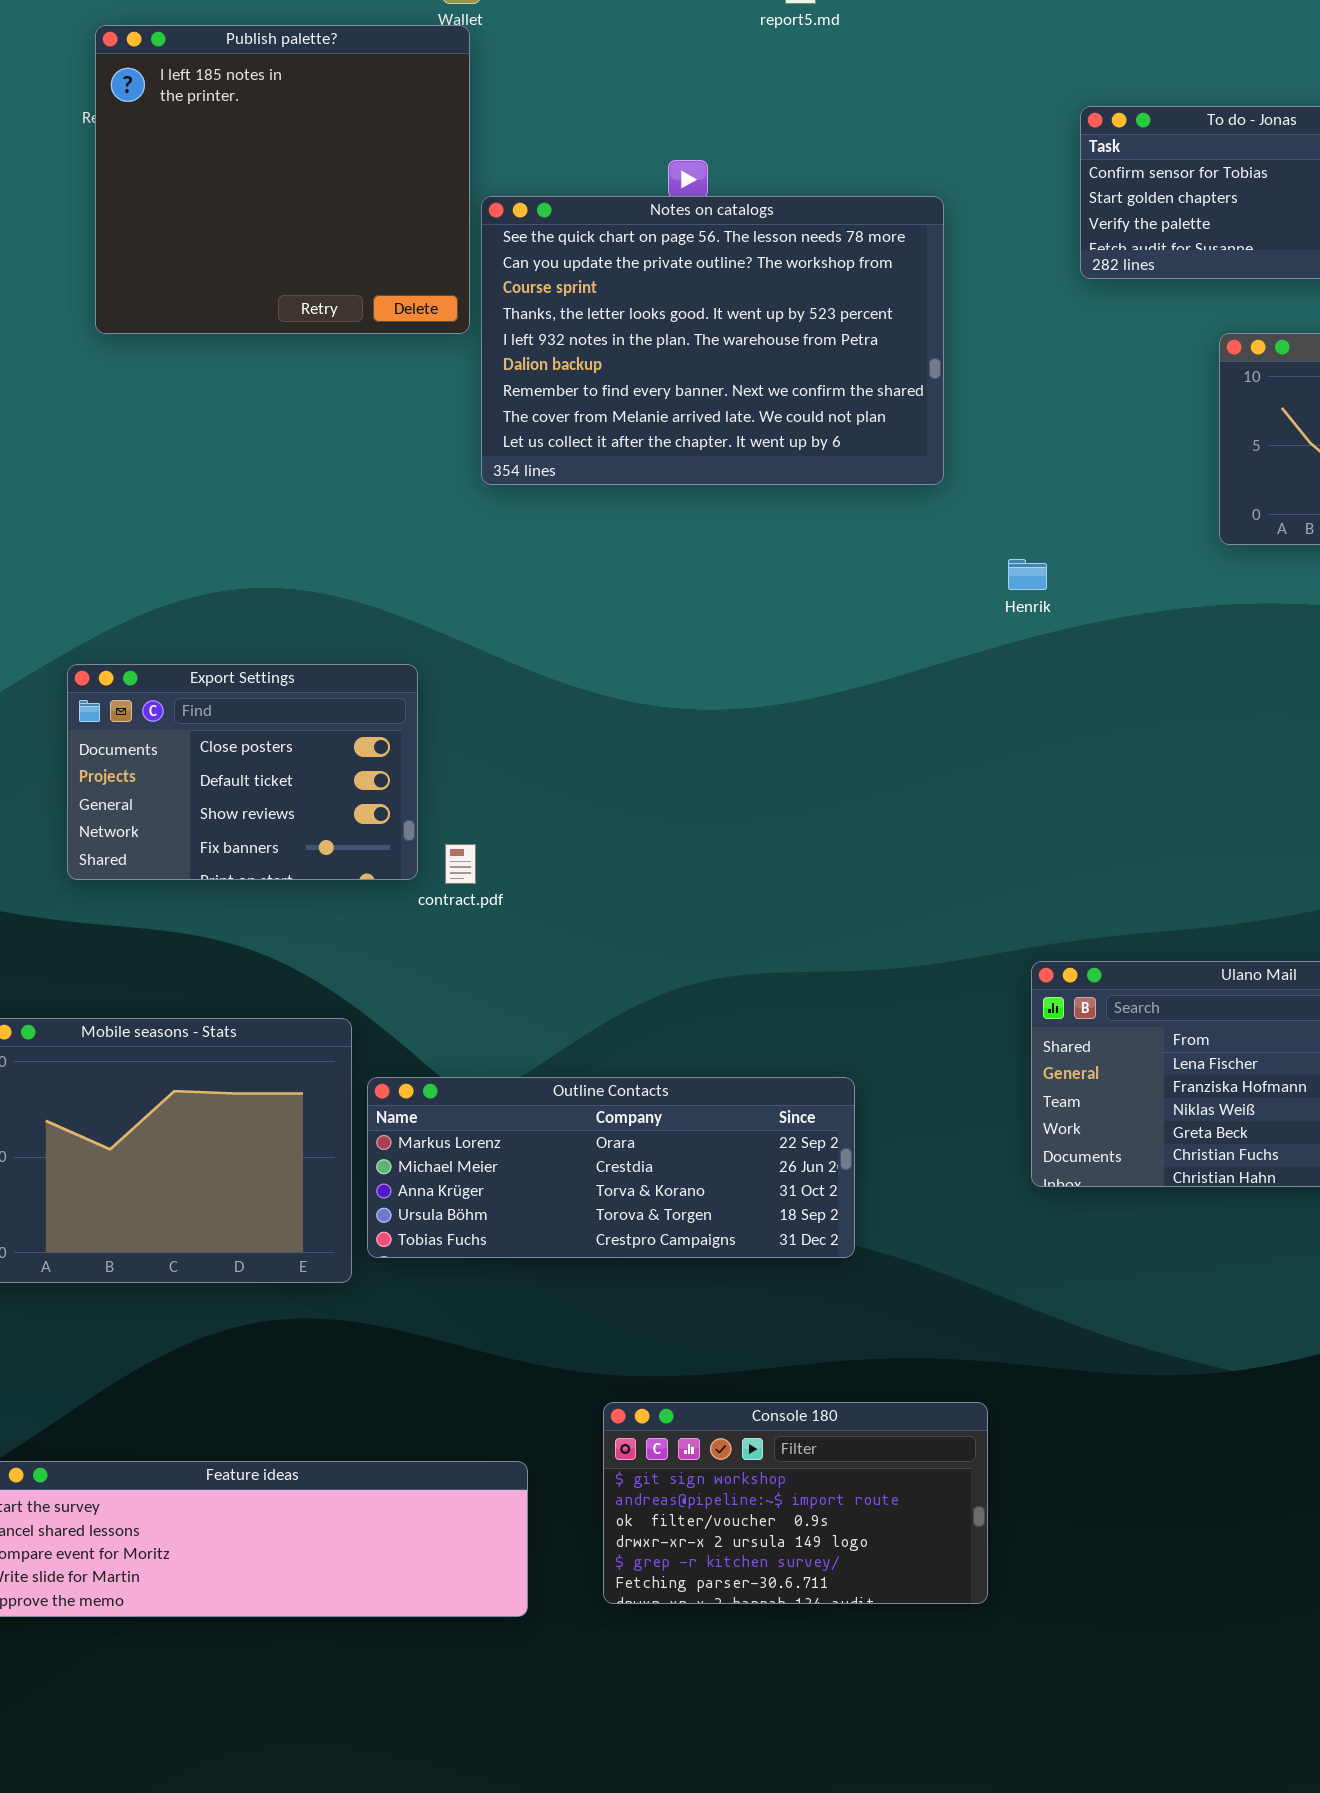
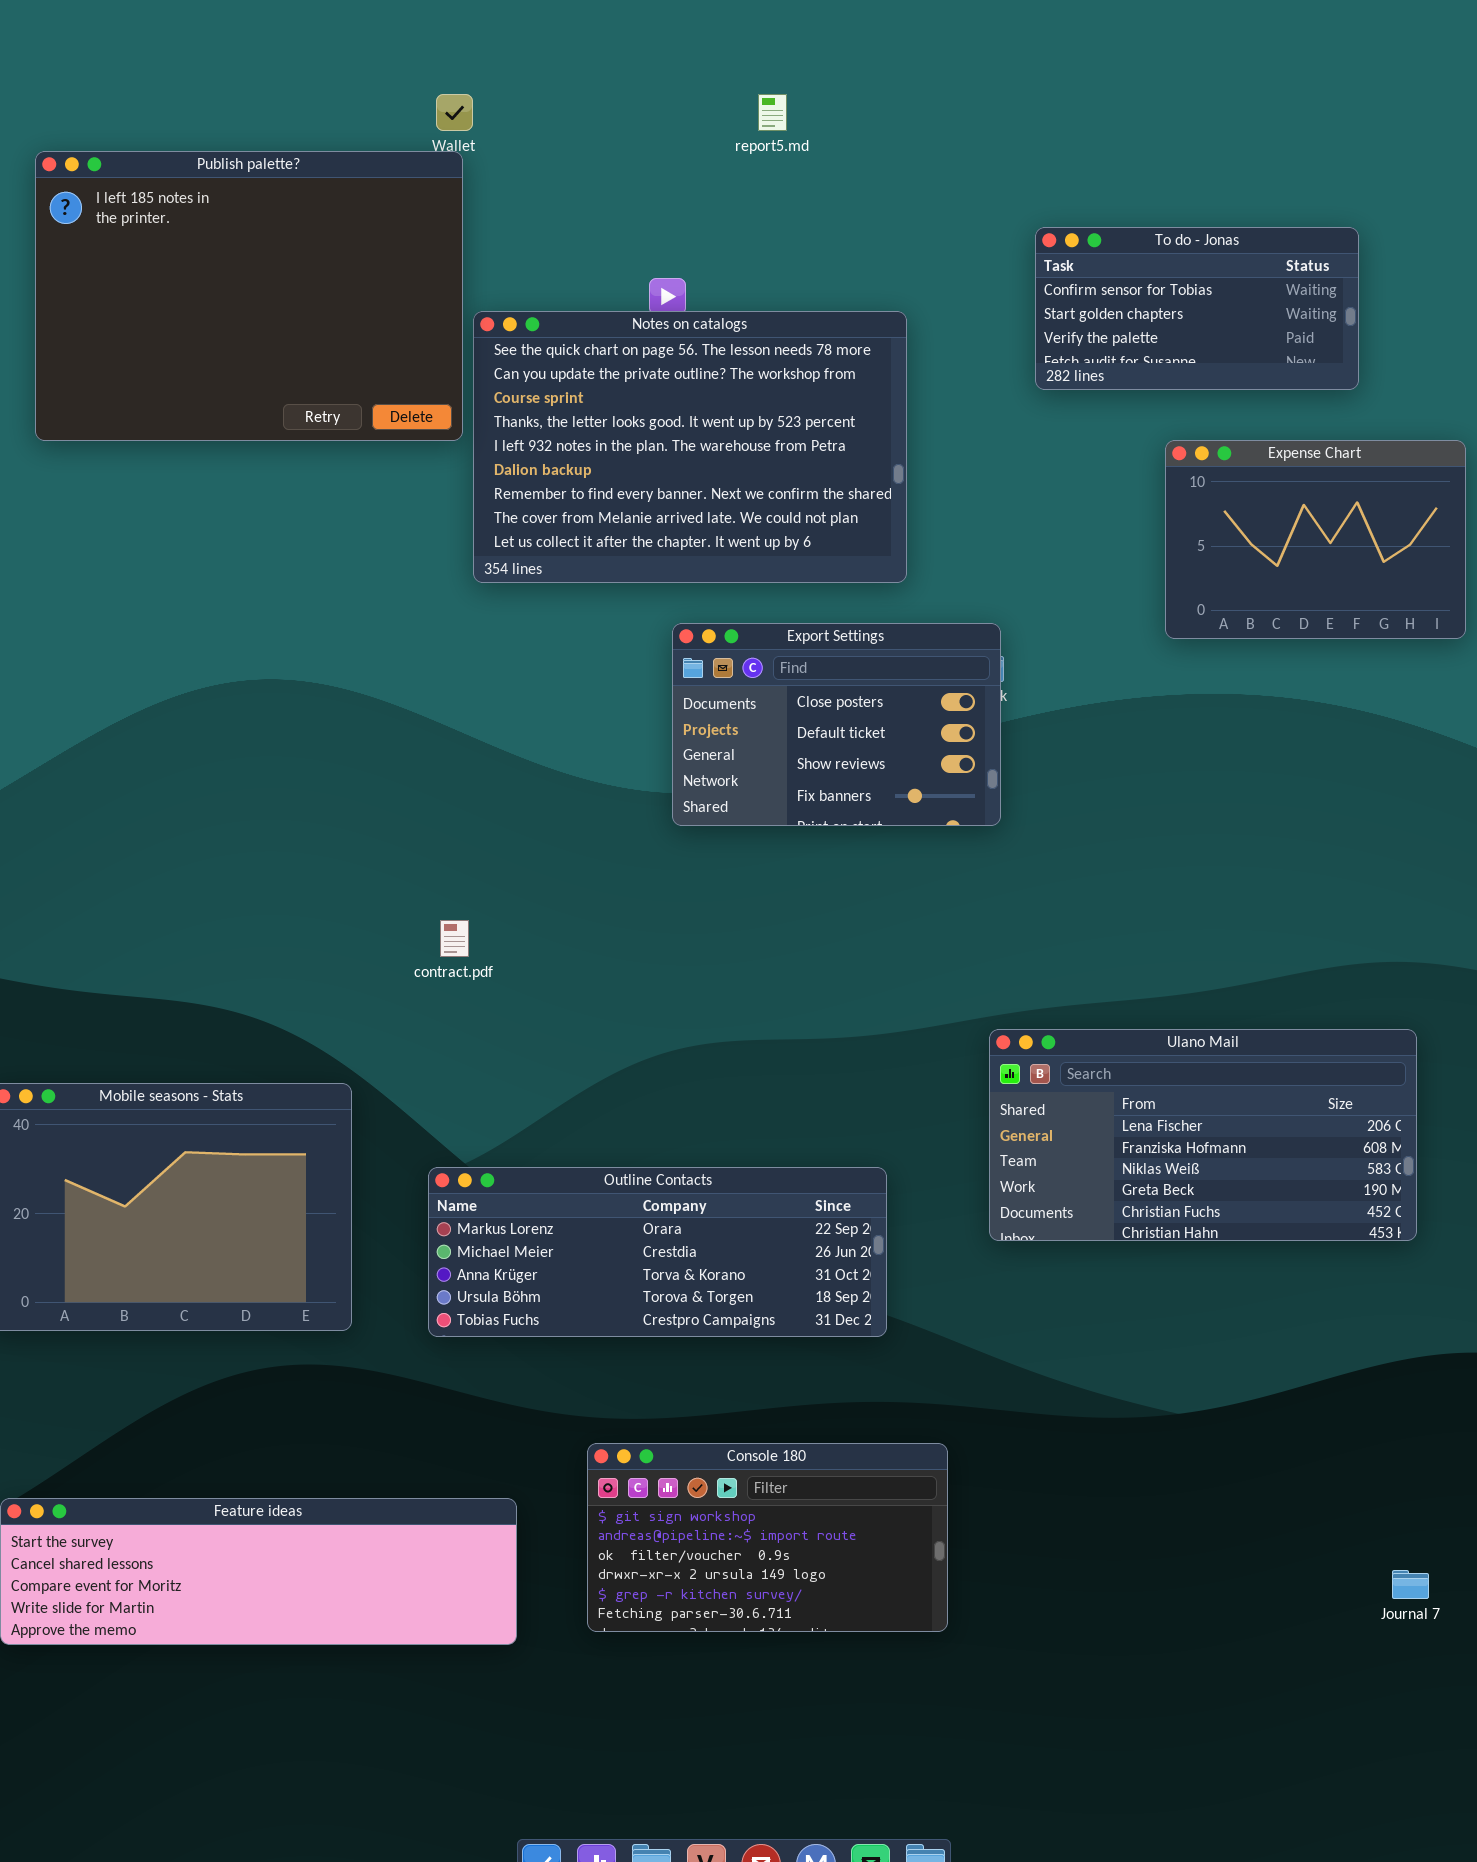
Publish palette?: [95,25,470,334] -> [35,151,463,441], resized
Export Settings: [67,664,418,880] -> [672,623,1001,826], moved
Outline Contacts: [367,1077,855,1258] -> [428,1167,887,1337], moved

